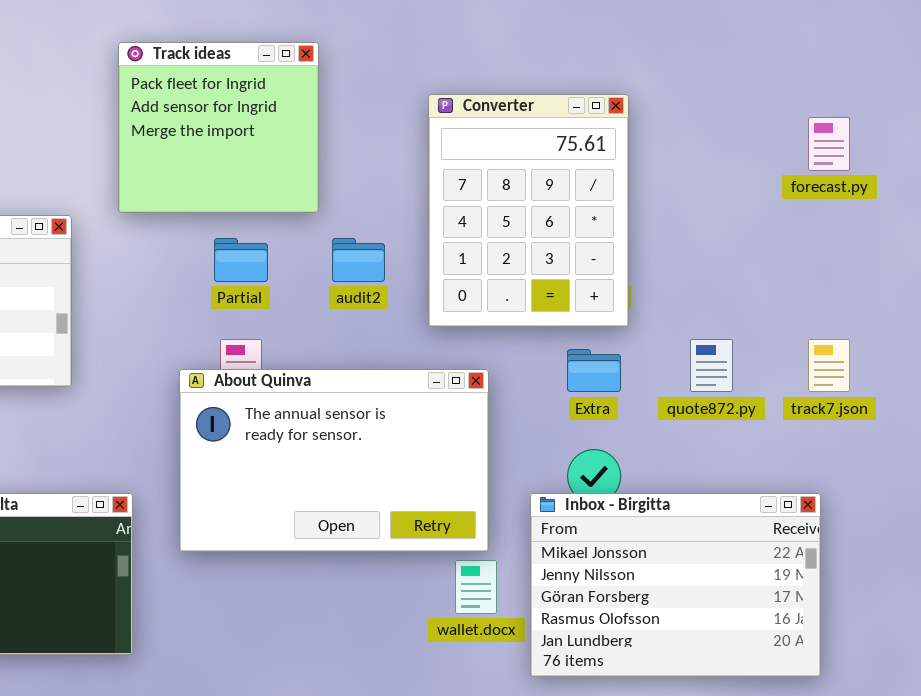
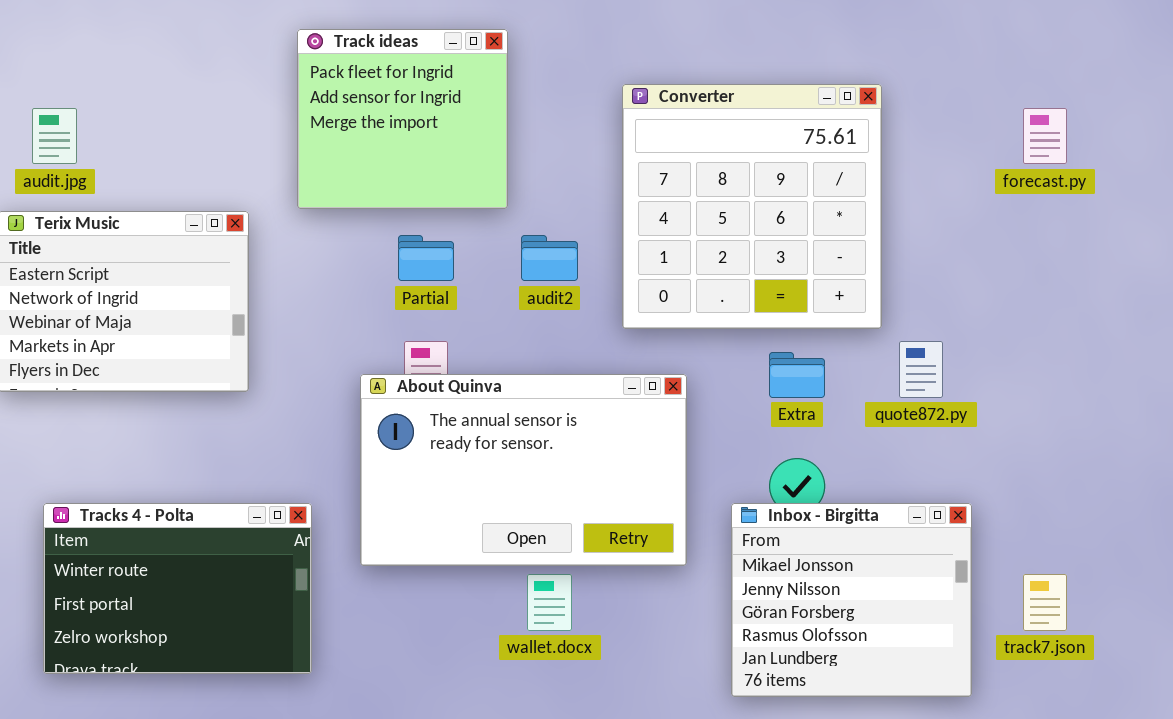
Converter: [428,94,629,327] -> [622,84,882,329], resized
track7.json: [808,339,850,392] -> [1023,574,1067,631], moved
Inbox - Birgitta: [530,493,821,677] -> [731,503,972,697], resized
wallet.docx: [455,560,497,614] -> [527,574,572,631], moved

